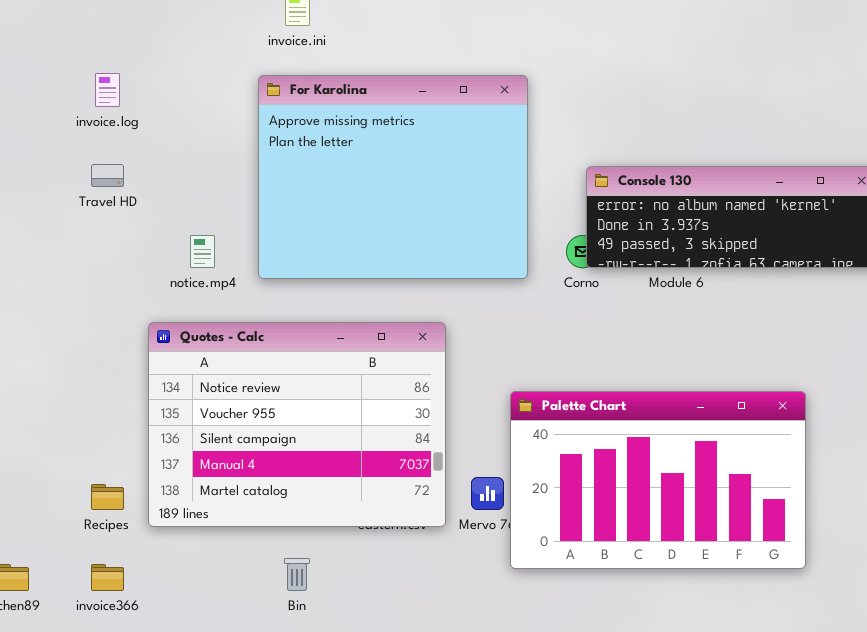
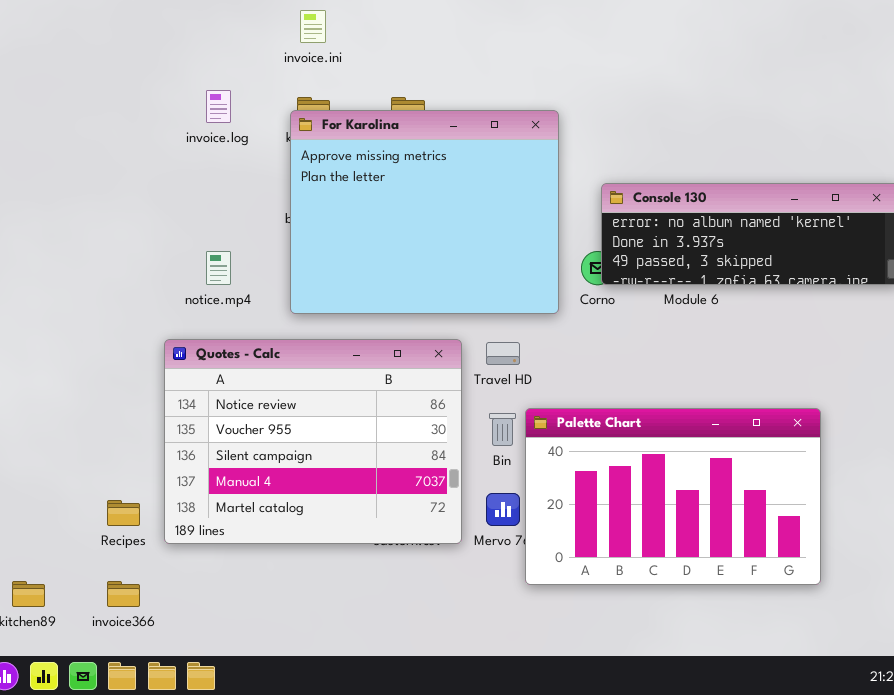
invoice.log: [95,73,120,107] -> [206,90,231,123], moved
For Karolina: [258,75,528,279] -> [290,110,559,314], moved
Travel HD: [91,164,124,187] -> [486,342,520,365], moved
Bin: [284,558,310,591] -> [489,413,516,446], moved

